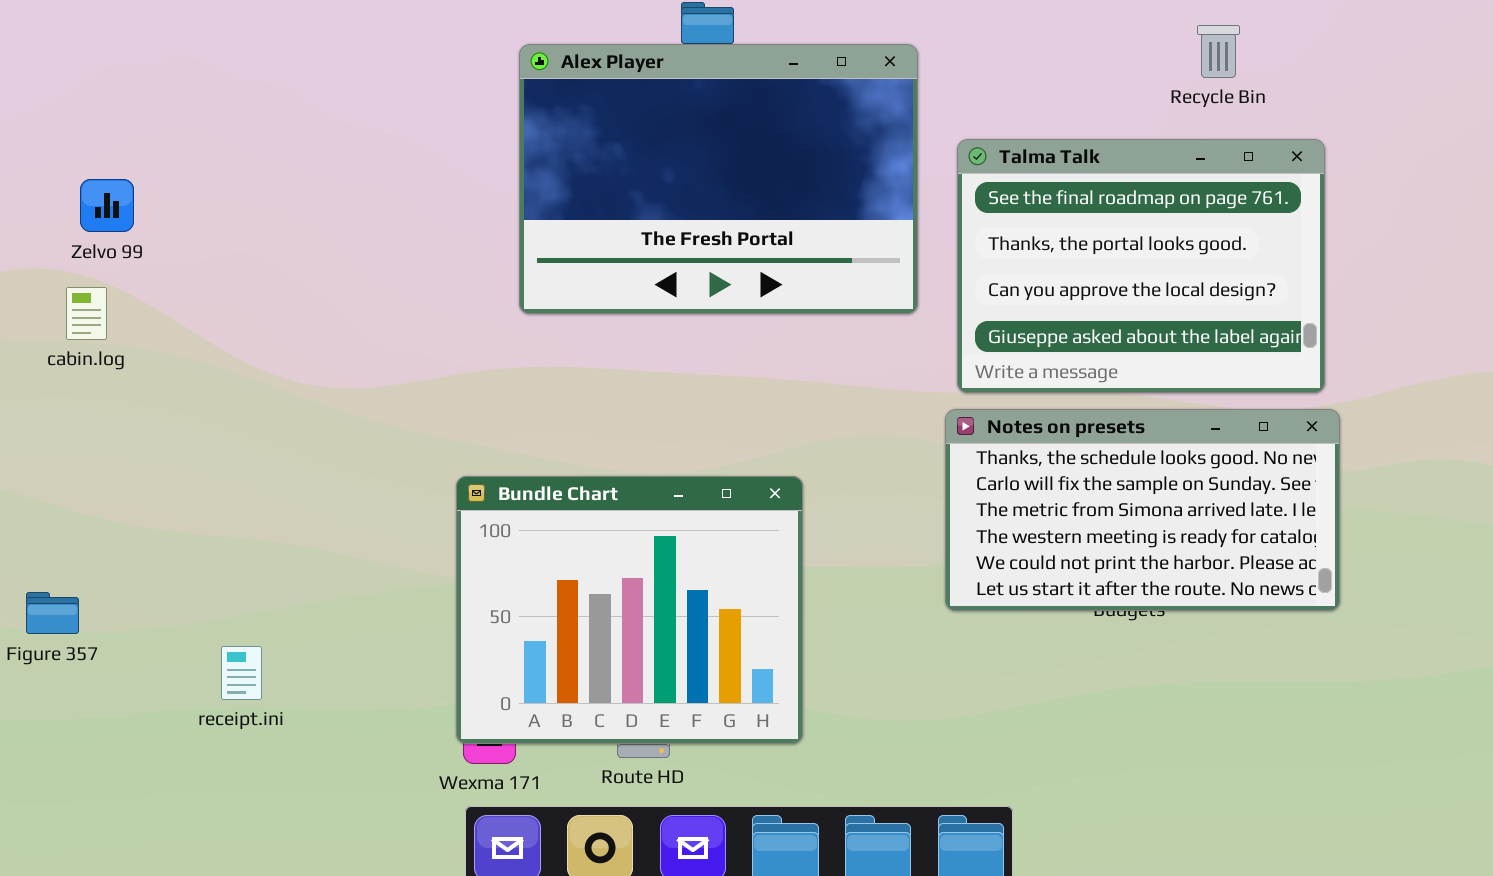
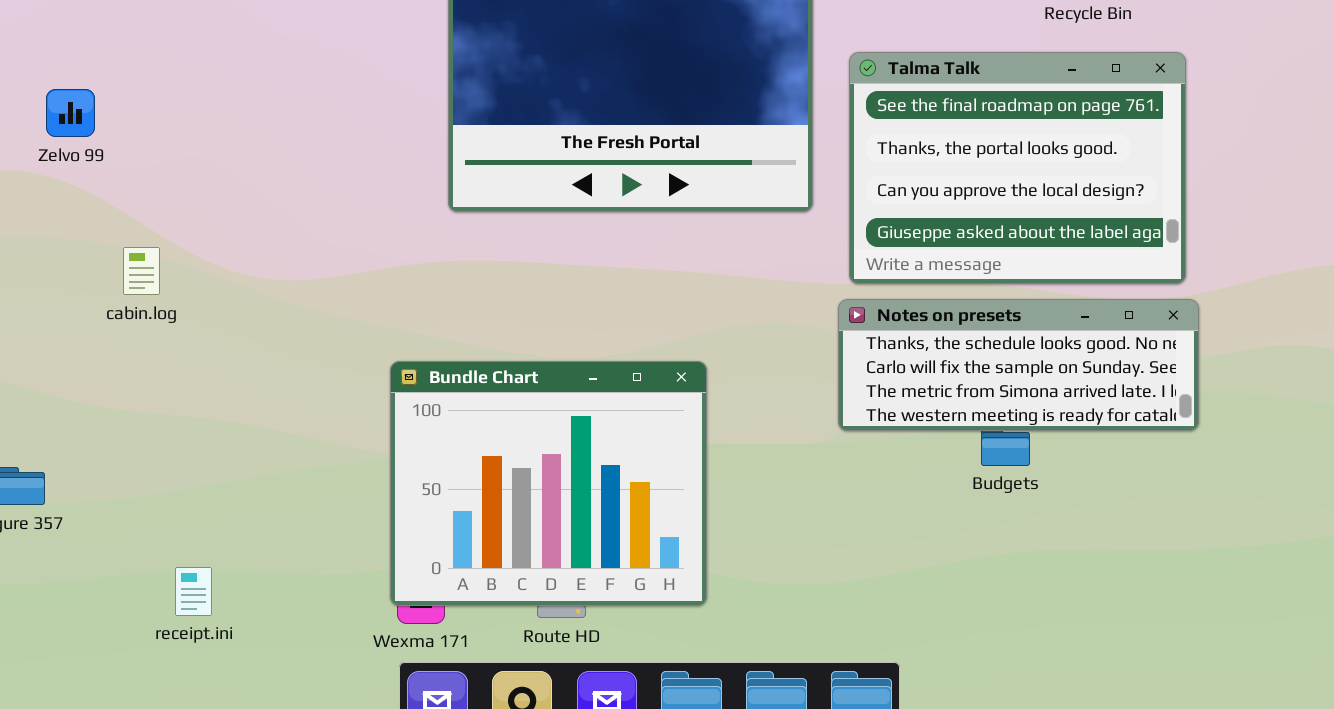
cabin.log: [66,287,107,340] -> [123,247,160,295], moved
Notes on presets: [945,409,1340,611] -> [838,299,1199,431], resized
receipt.ini: [221,646,262,700] -> [175,567,212,616], moved

